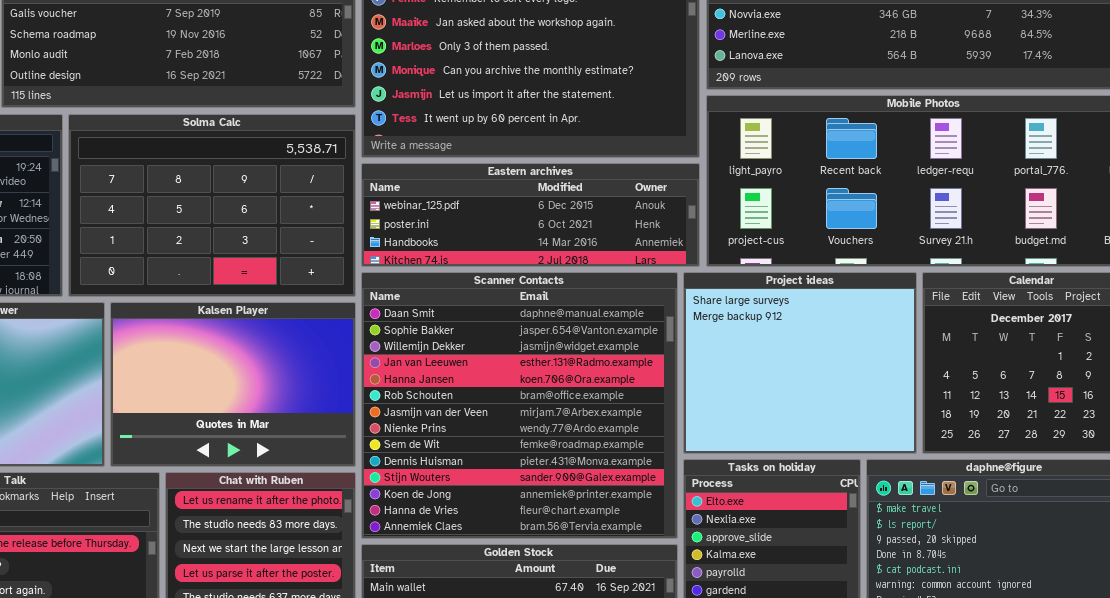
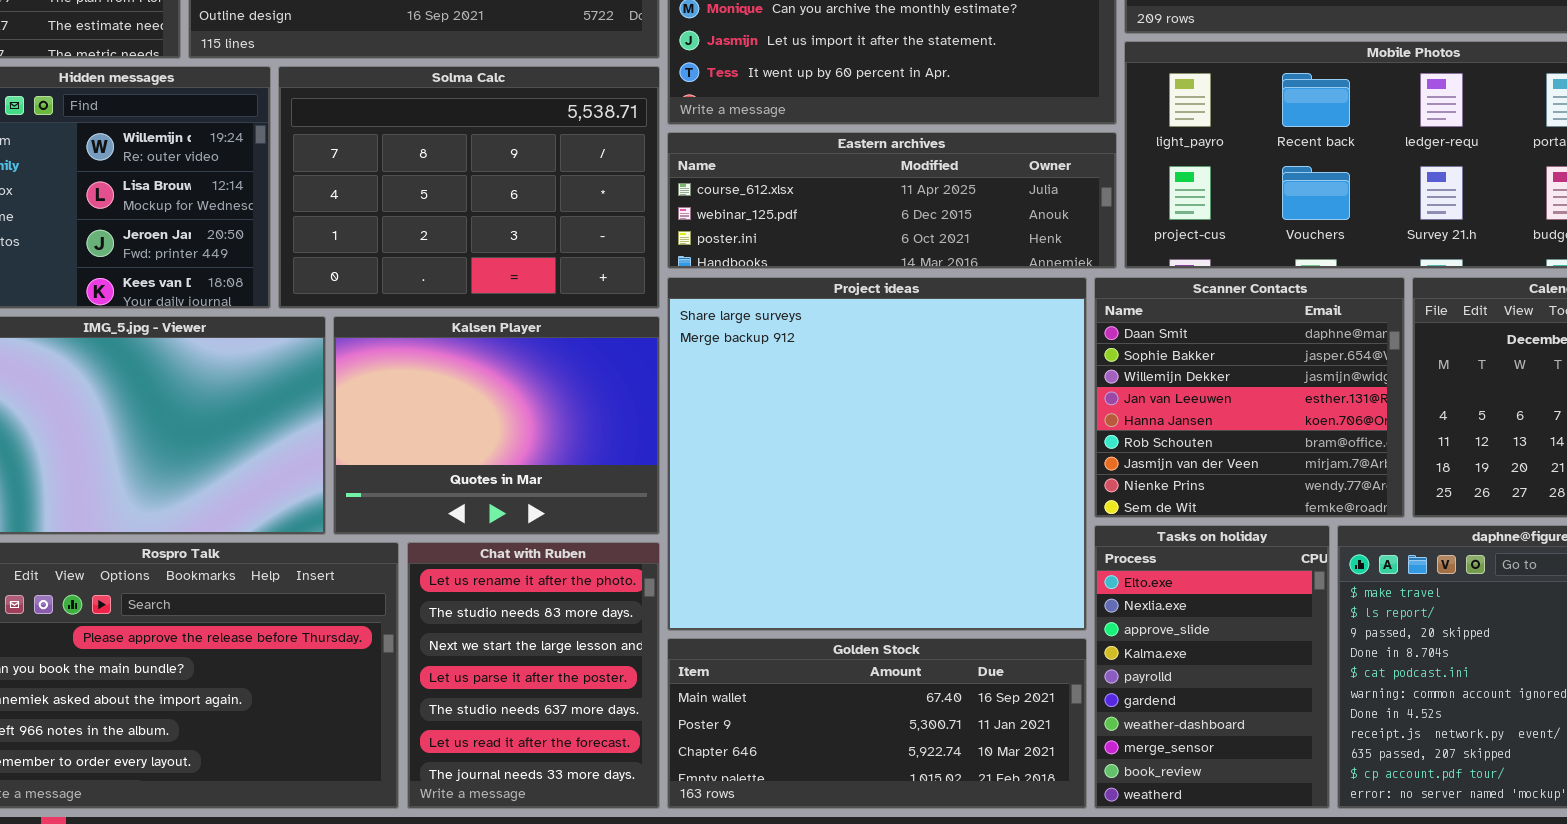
Eastern archives: [361,163,700,267] -> [667,132,1117,269], scrolled up 1 row
Scanner Contacts: [361,272,678,539] -> [1094,277,1405,518], moved, resized
Project ideas: [683,272,917,454] -> [667,277,1087,631], moved, resized

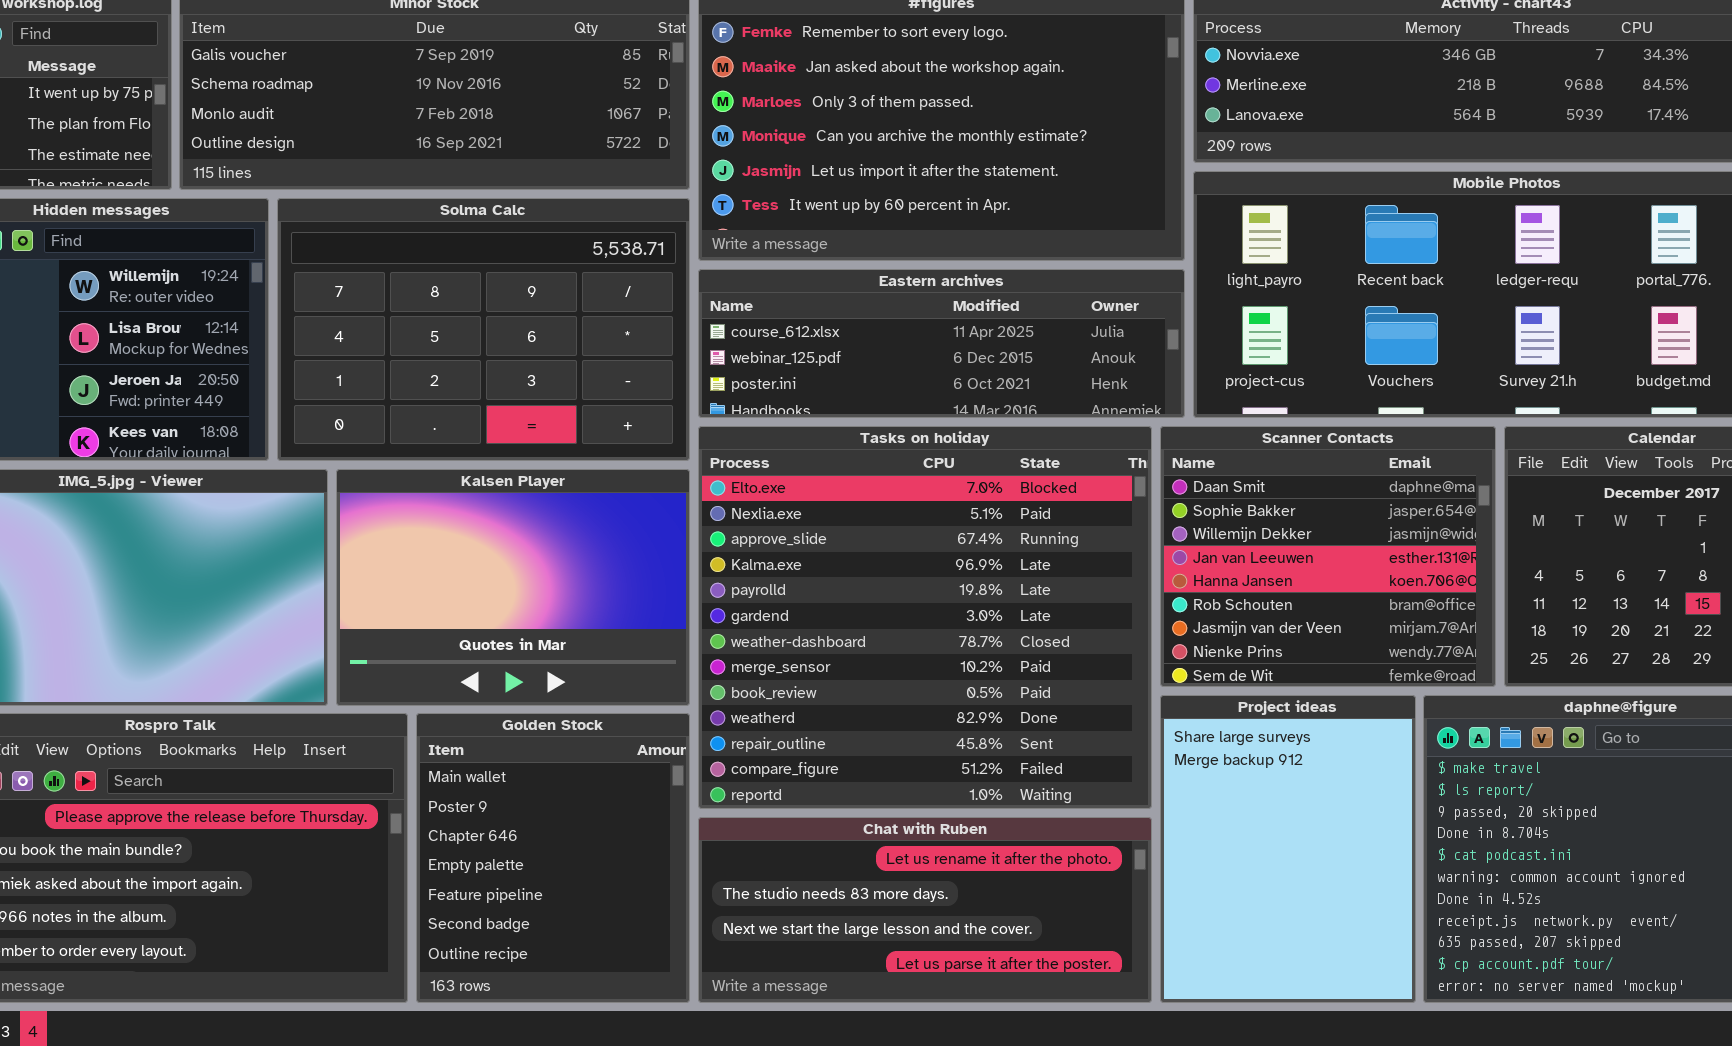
Project ideas: [667,277,1087,631] -> [1160,695,1416,1003], moved, resized
Tasks on holiday: [1094,525,1330,809] -> [698,426,1152,809], moved, resized
Chat with Ruben: [407,542,660,809] -> [698,817,1152,1003], moved, resized
Golden Stock: [667,638,1087,809] -> [416,713,690,1003], moved, resized

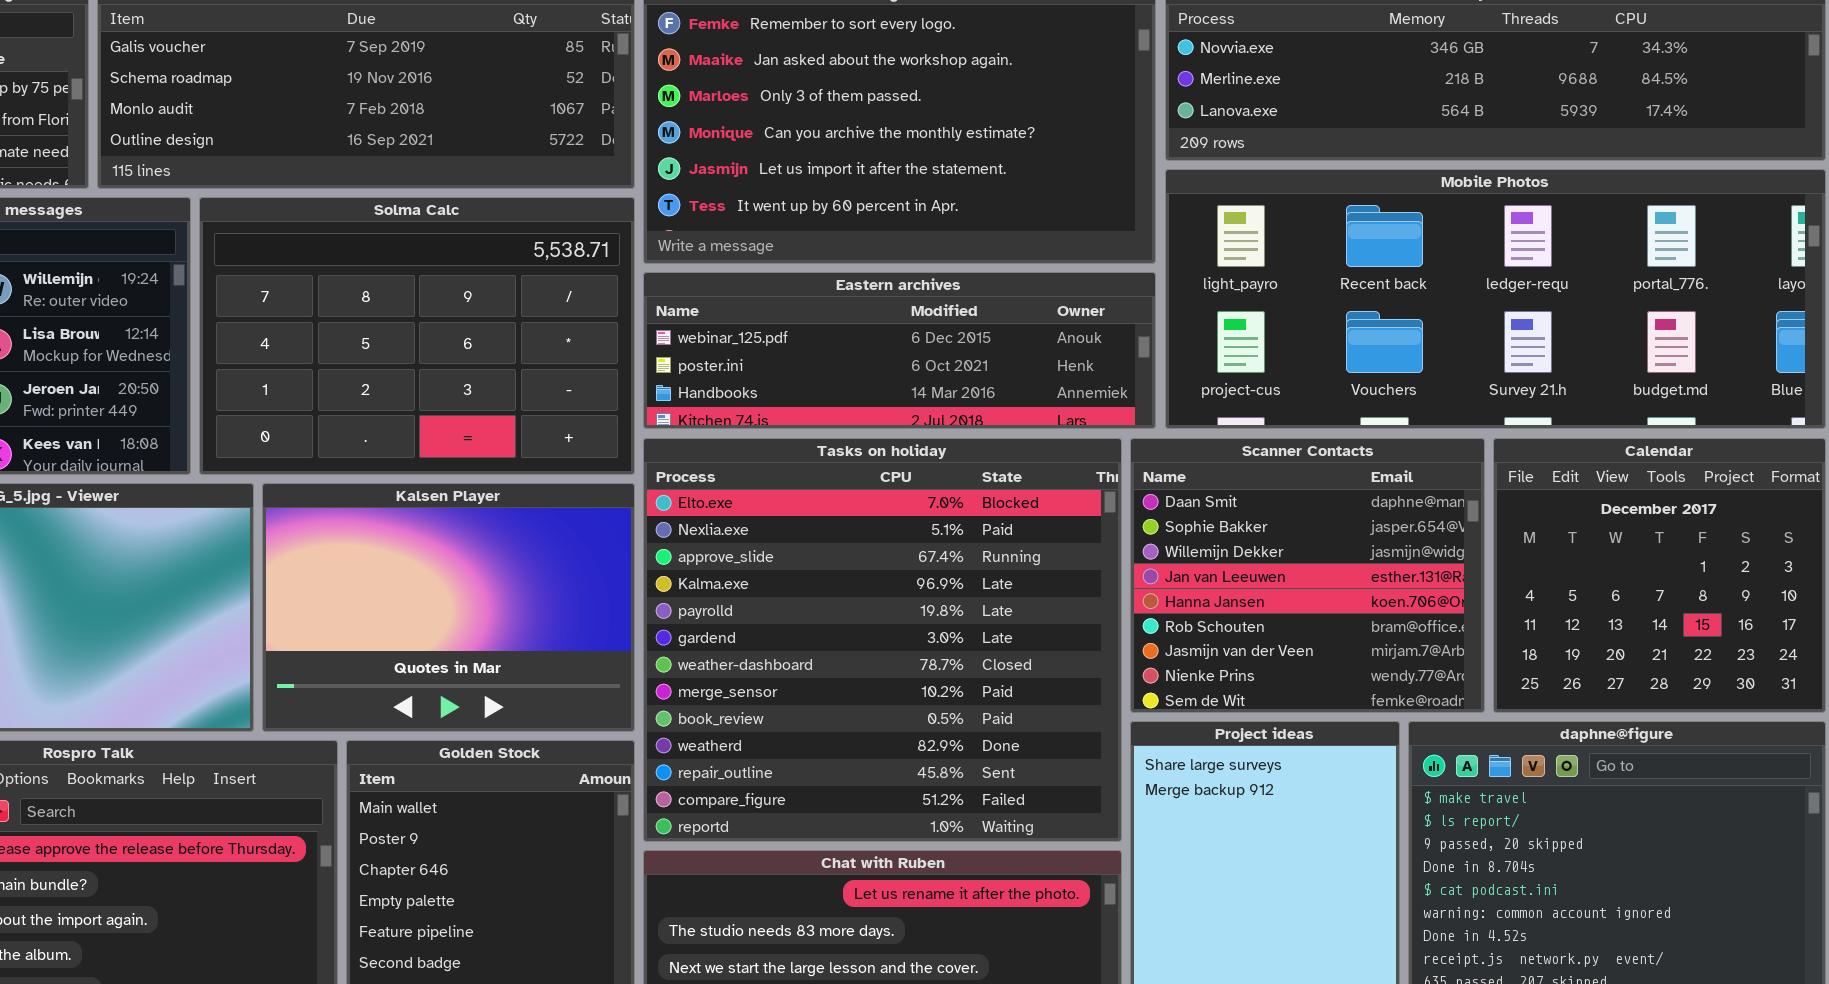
Eastern archives: [698,269,1185,418] -> [643,272,1156,429], scrolled down 1 row

